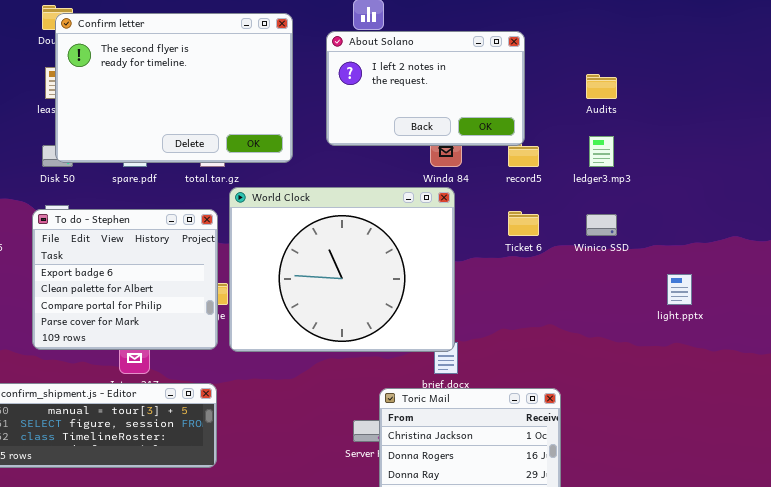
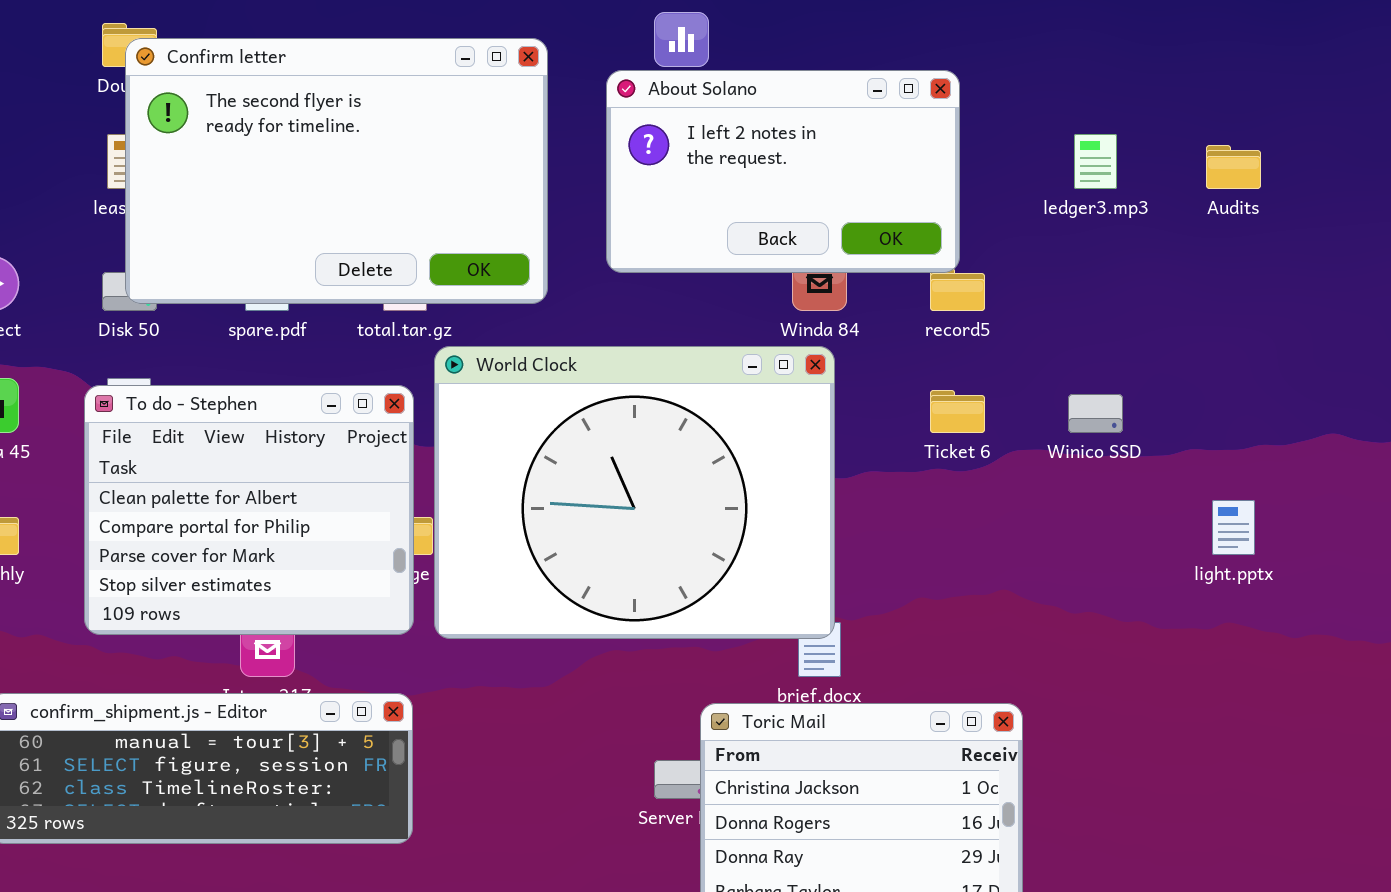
Audits: [586,74,617,99] -> [1206,145,1261,189], moved
ledger3.mp3: [589,136,614,167] -> [1074,134,1117,189], moved
To do - Stephen: [32,209,218,350] -> [84,385,414,635], scrolled down 1 row

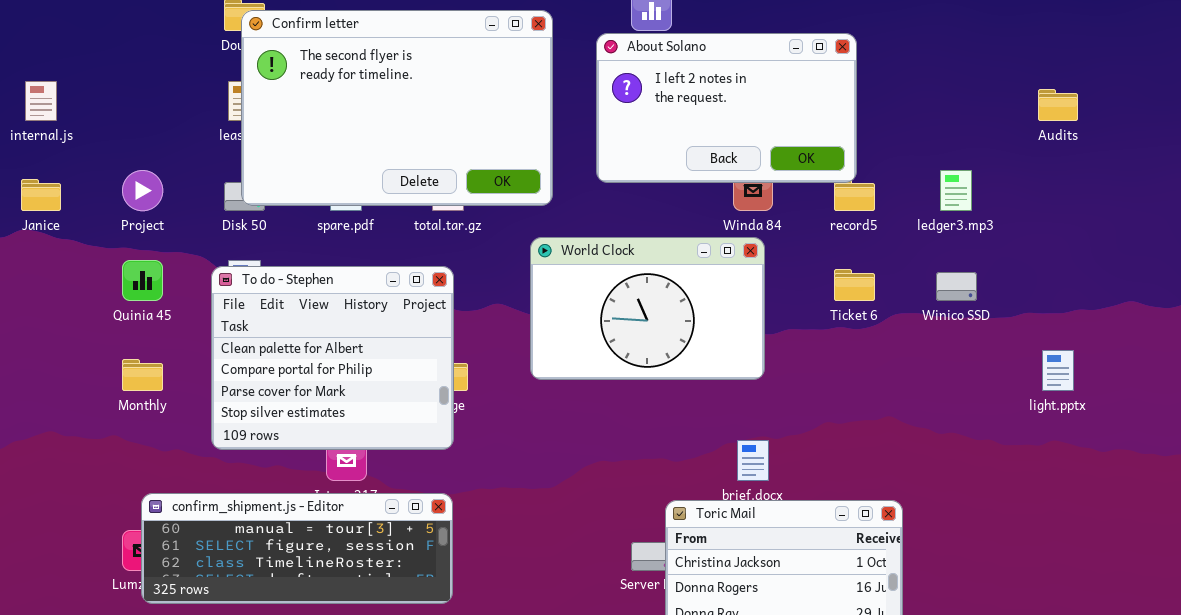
ledger3.mp3: [1074,134,1117,189] -> [940,170,972,211], moved
World Clock: [434,346,835,639] -> [530,237,765,380], resized

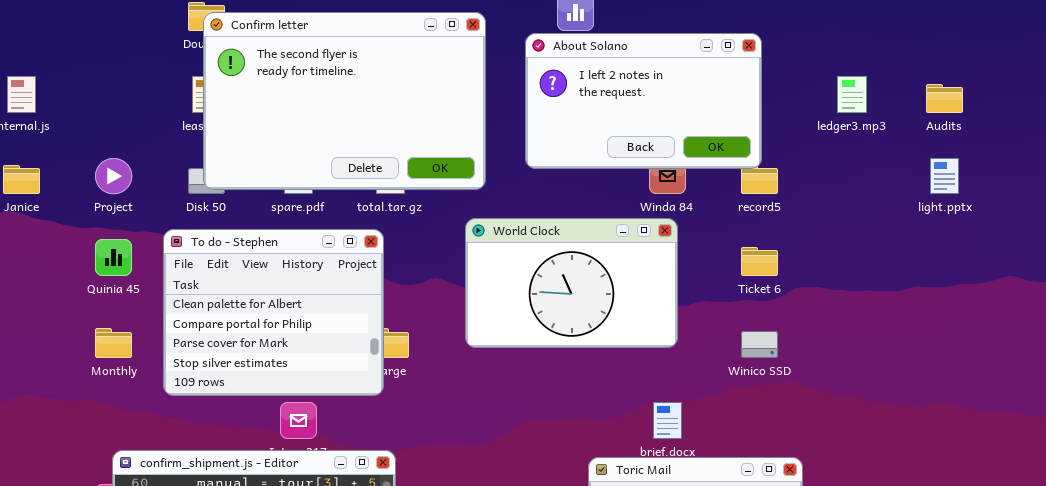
ledger3.mp3: [940,170,972,211] -> [837,76,867,113], moved
To do - Stephen: [211,266,454,450] -> [163,229,384,396], moved
Winico SSD: [936,272,977,301] -> [741,331,778,358], moved
light.pptx: [1042,350,1074,391] -> [930,158,959,194], moved

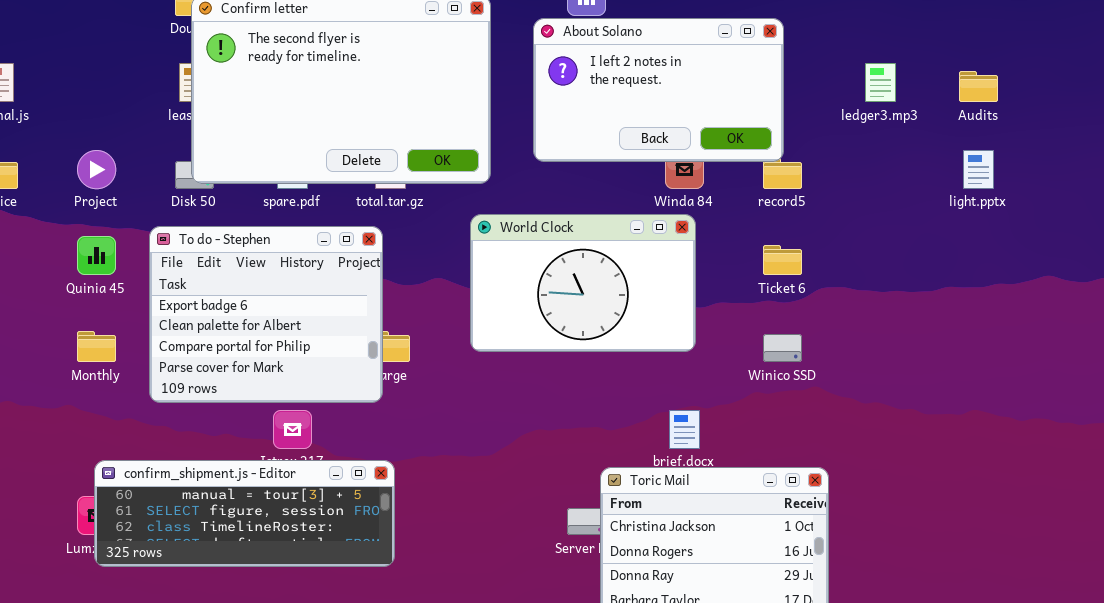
To do - Stephen: [163,229,384,396] -> [149,226,383,403], scrolled up 1 row

